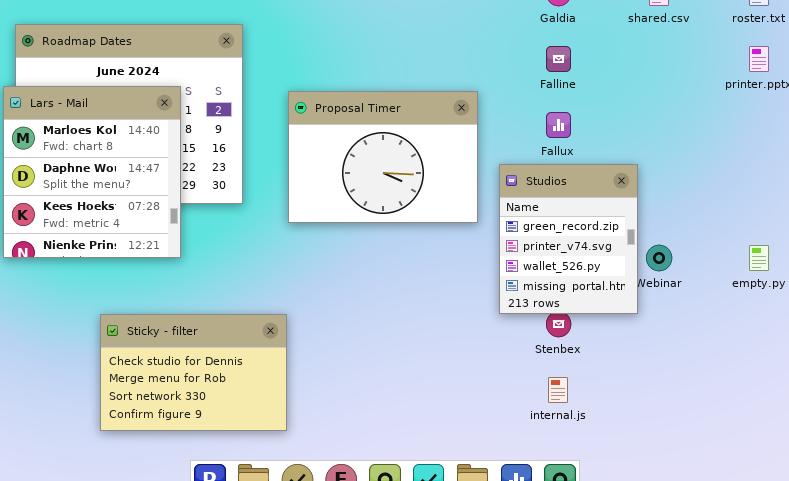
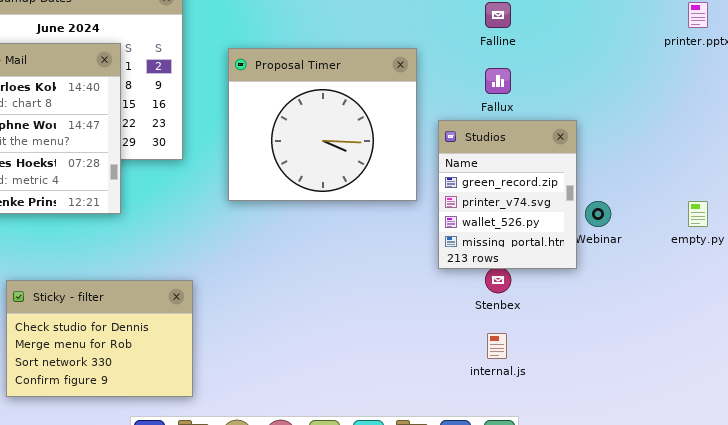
Proposal Timer: [288,91,478,223] -> [228,48,417,201], resized
Sticky - filter: [100,314,287,431] -> [6,280,193,397], moved

